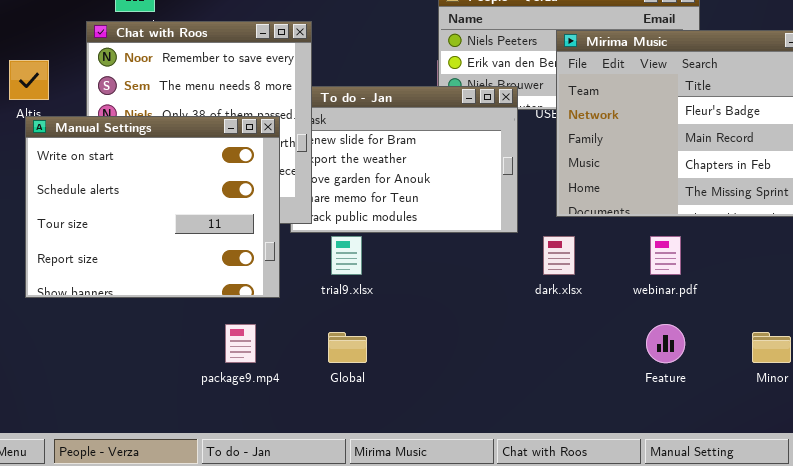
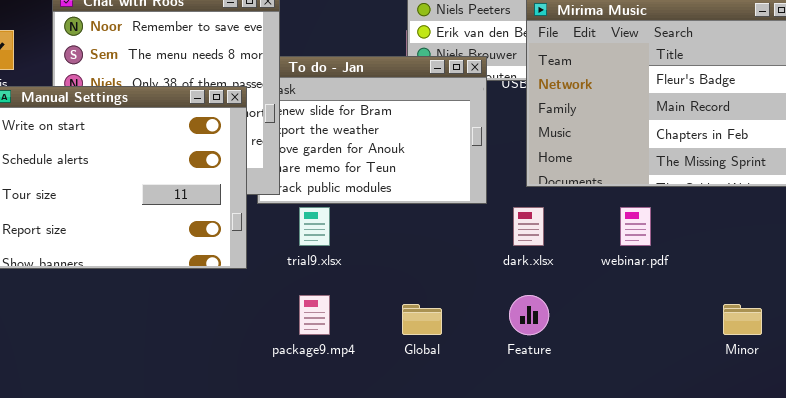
package9.mp4: [225,324,256,363] -> [299,295,330,335], moved
Feature: [646,324,685,363] -> [509,295,549,335], moved
Global: [328,332,367,363] -> [402,304,442,335], moved

